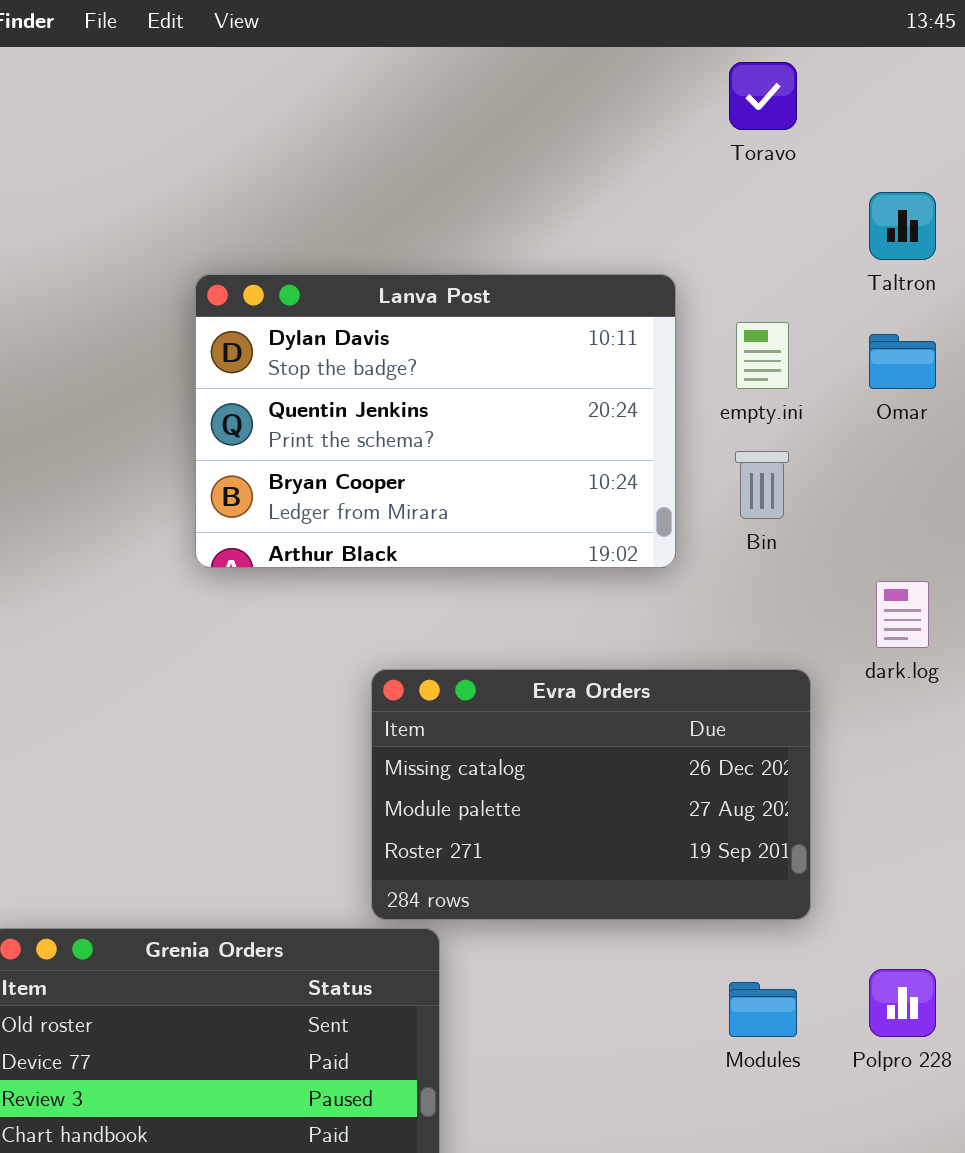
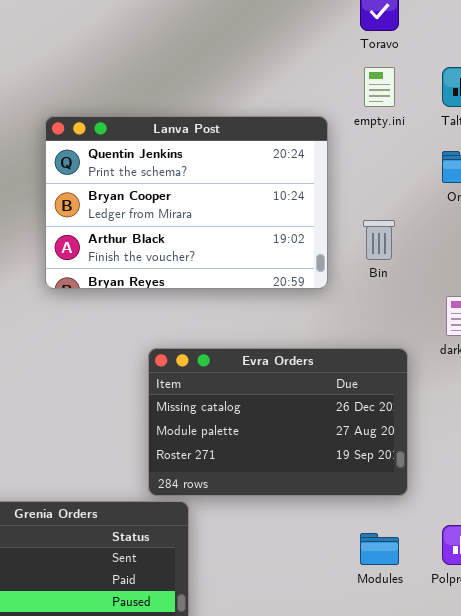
Lanva Post: [195,274,676,568] -> [45,116,328,289], scrolled down 1 row
empty.ini: [736,322,789,389] -> [364,67,395,107], moved

